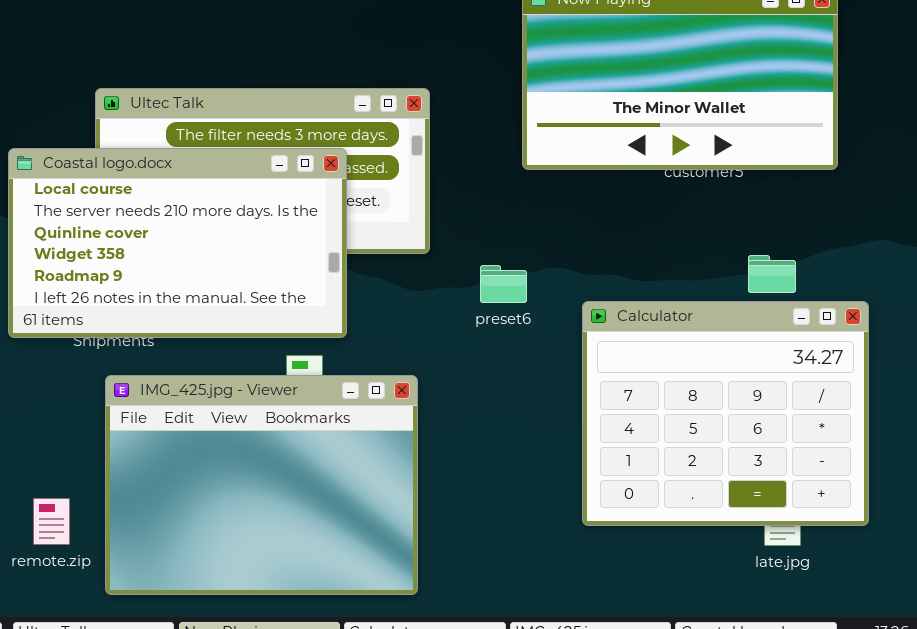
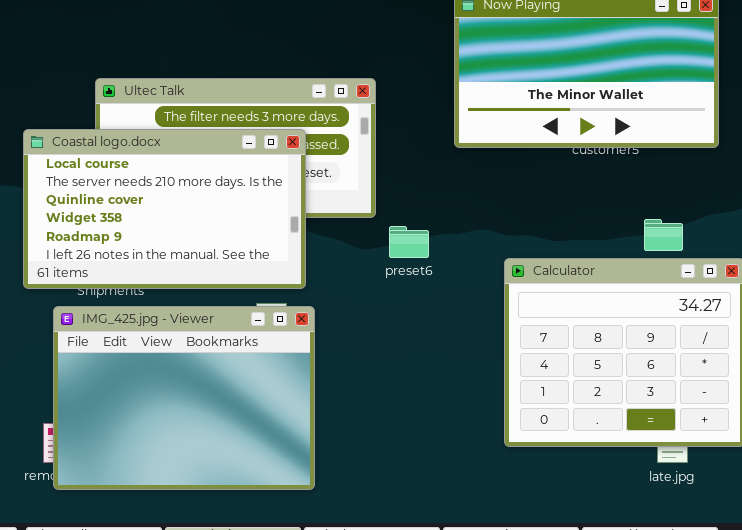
preset6: [480,265,527,303] -> [389,226,429,258], moved
IMG_425.jpg - Viewer: [105,375,418,595] -> [53,306,315,490], moved

